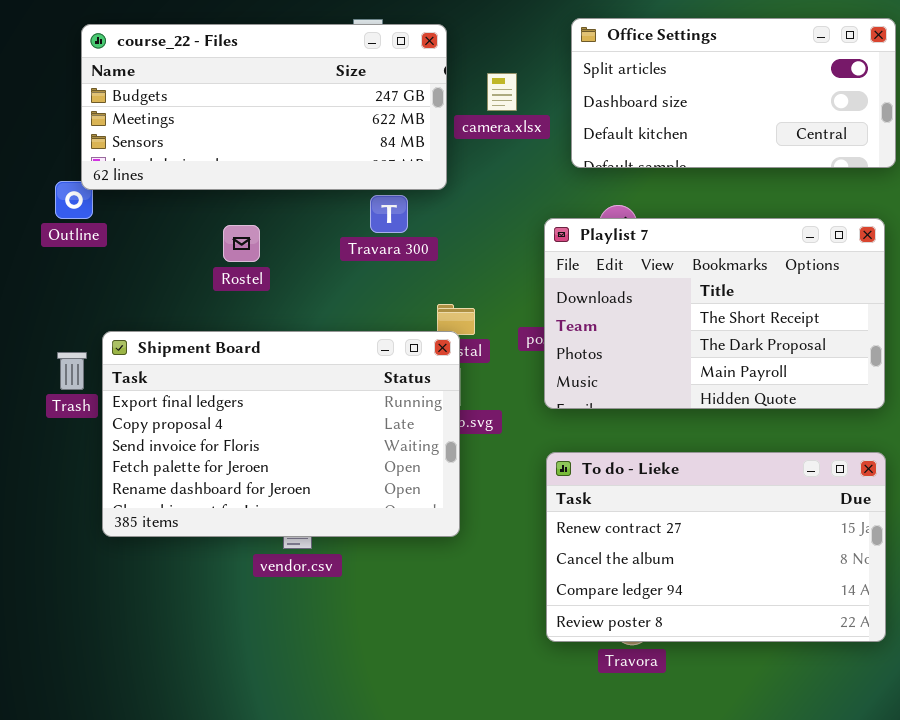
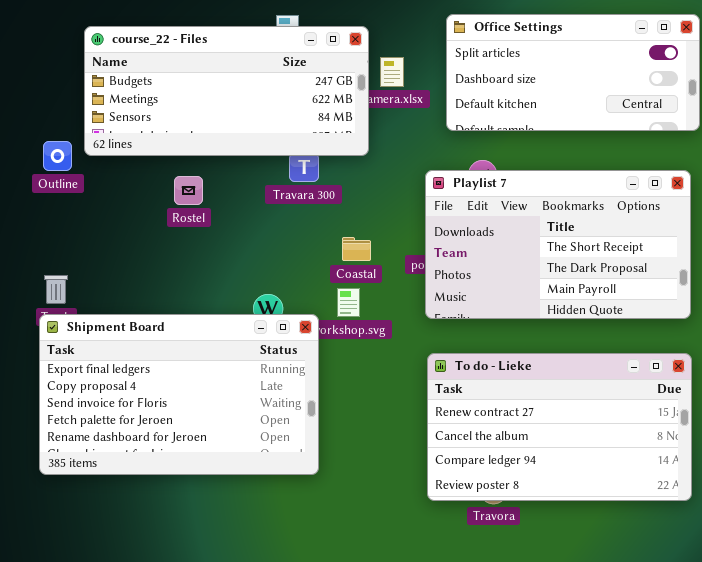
course_22 - Files: [81,24,447,190] -> [84,26,369,156], moved
Shipment Board: [102,331,460,537] -> [39,314,319,475], moved

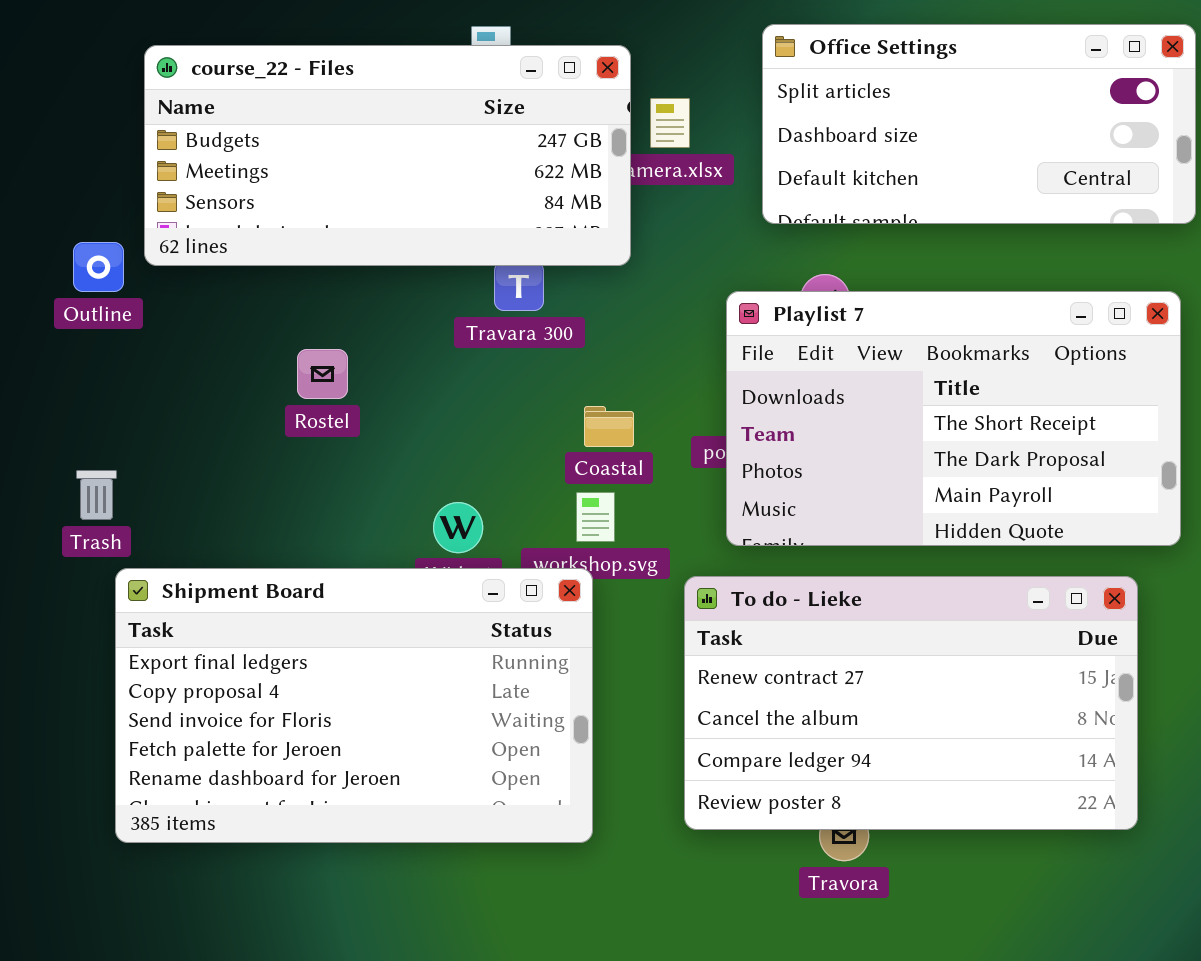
Rostel: [174,176,203,205] -> [297,349,348,399], moved
Shipment Board: [39,314,319,475] -> [115,568,593,843], moved
To do - Lieke: [427,353,692,501] -> [684,576,1138,830], moved

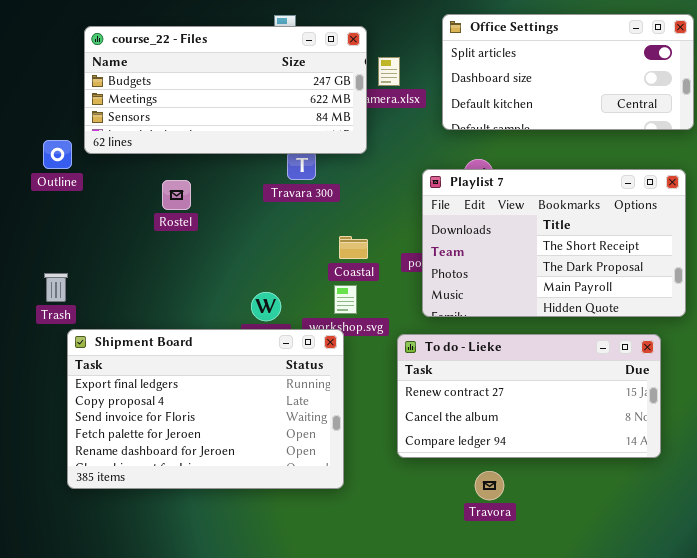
Rostel: [297,349,348,399] -> [162,180,191,210], moved
To do - Lieke: [684,576,1138,830] -> [397,334,661,458], resized

